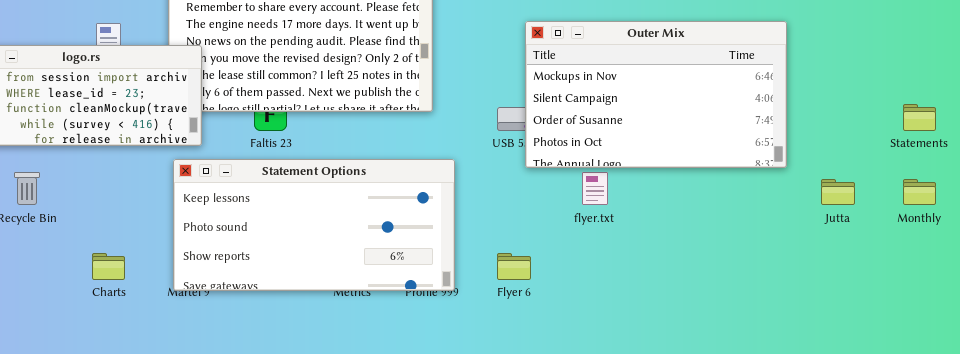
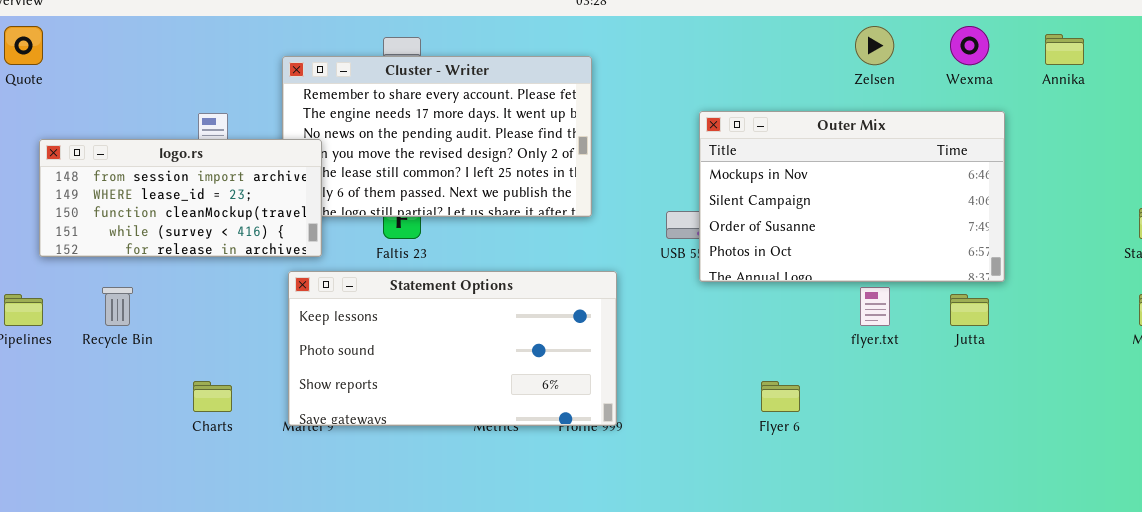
flyer.txt: [582,172,608,205] -> [860,287,890,326], moved
Jutta: [821,179,855,205] -> [950,294,989,326], moved
Flyer 6: [497,253,531,280] -> [761,381,800,412], moved

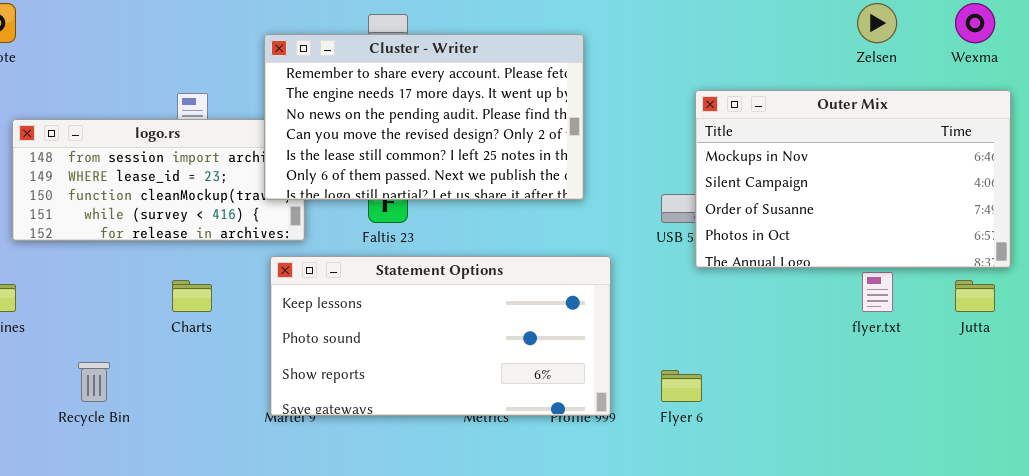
Cluster - Writer: [282,56,592,217] -> [264,34,584,200], raised
Recycle Bin: [102,287,133,326] -> [78,362,110,402], moved
Charts: [193,381,232,412] -> [172,280,212,312], moved
Flyer 6: [761,381,800,412] -> [661,370,702,402], moved

